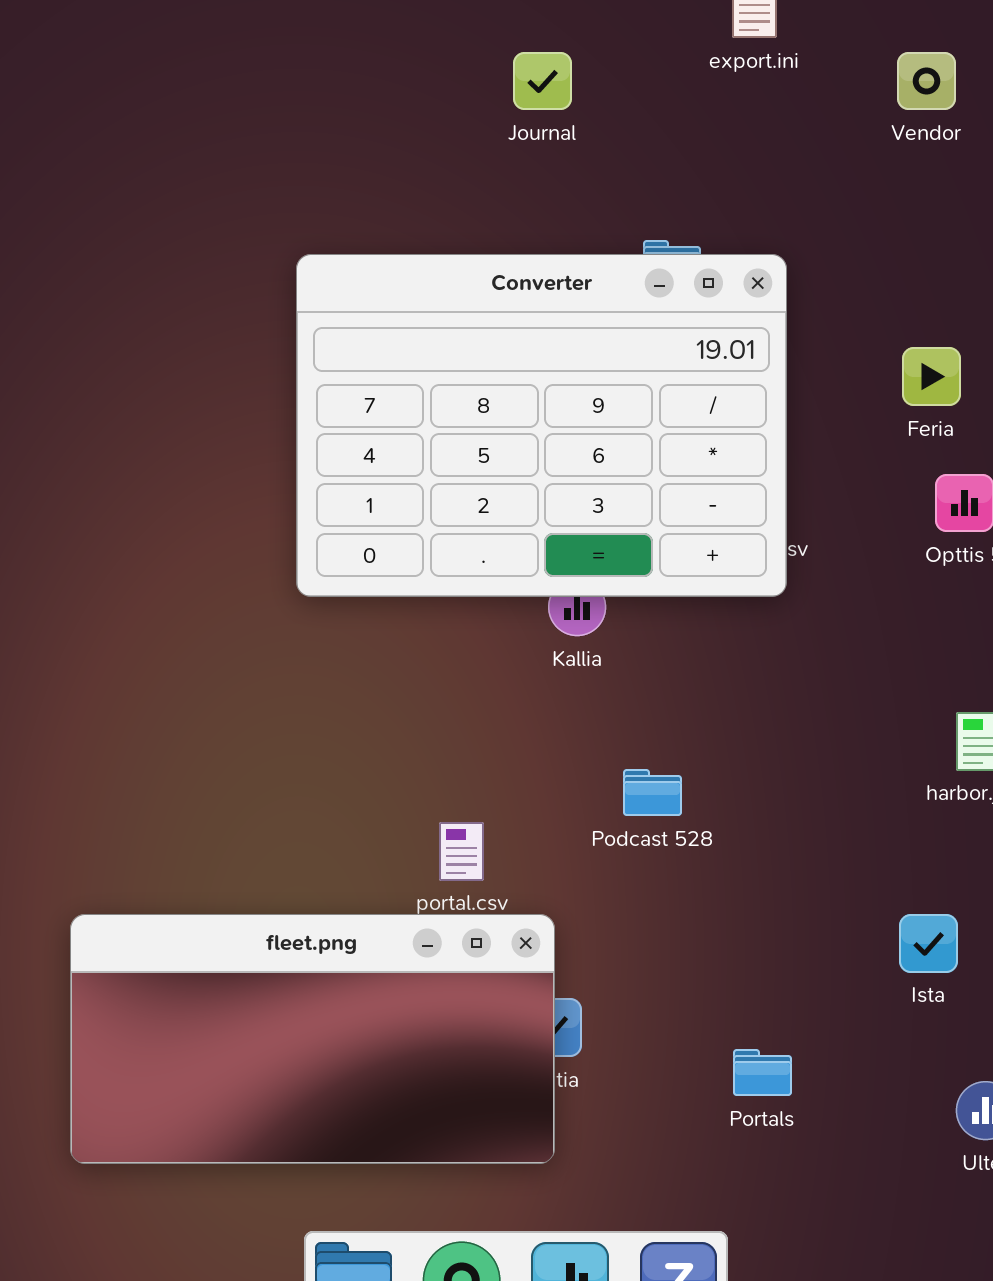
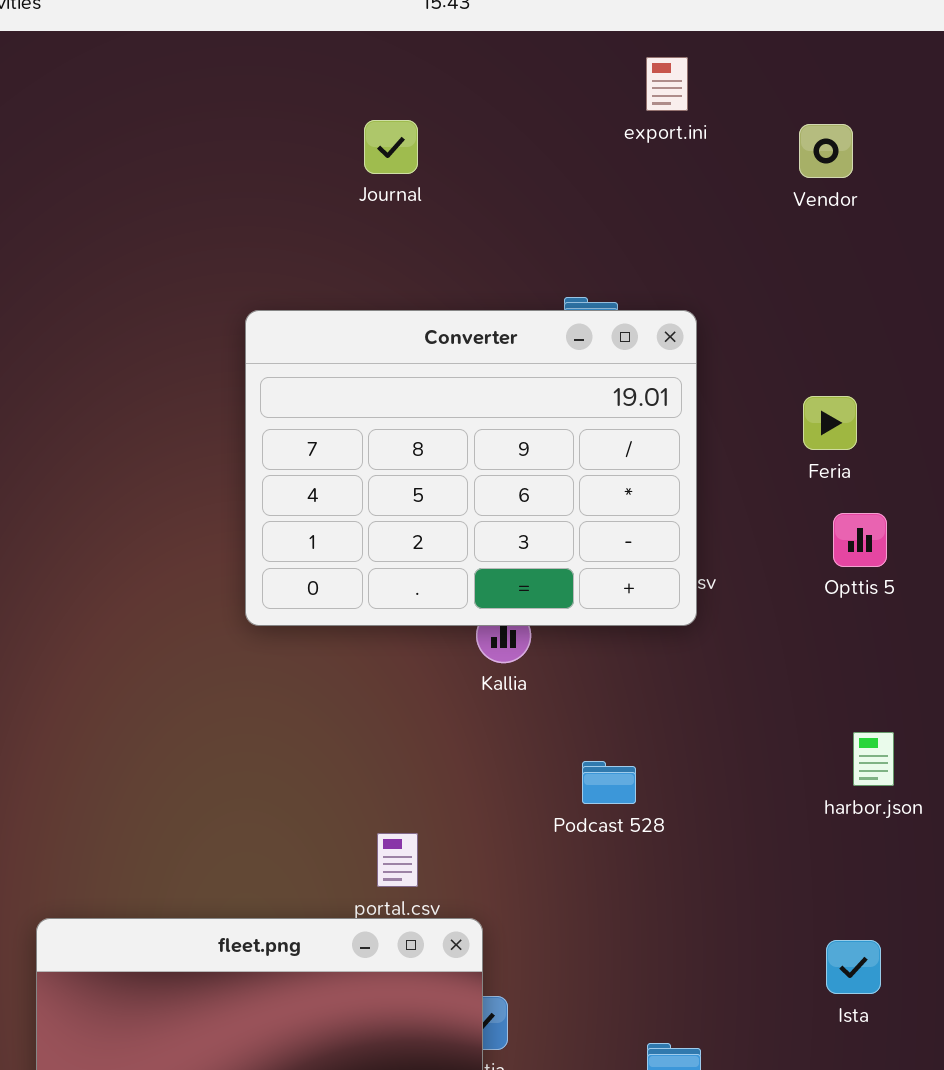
Journal: [513,52,572,110] -> [364,120,418,174], moved
Podcast 528: [623,769,682,816] -> [582,761,636,804], moved
Ista: [899,914,958,973] -> [826,940,881,994], moved

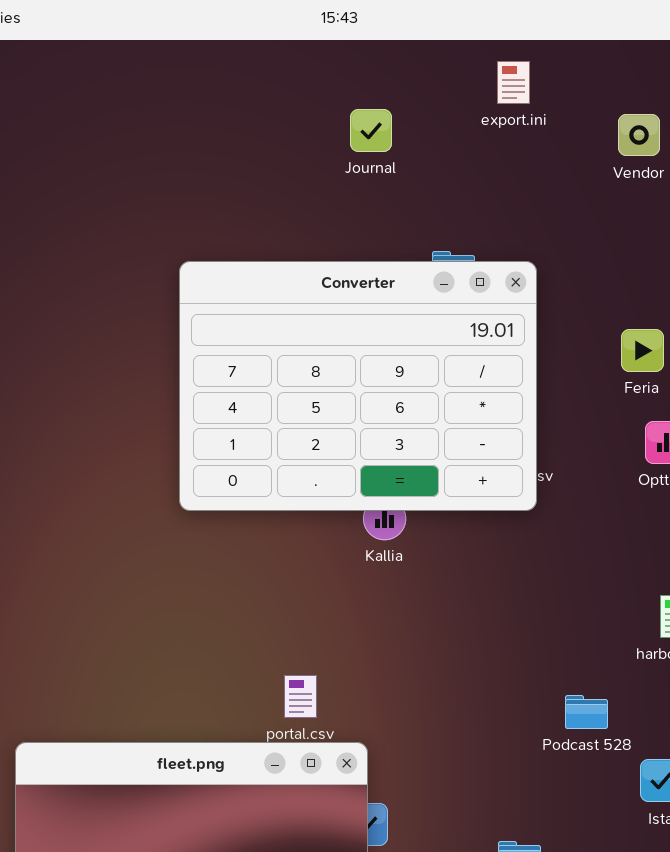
Journal: [364,120,418,174] -> [350,109,392,152], moved
Podcast 528: [582,761,636,804] -> [565,695,608,729], moved

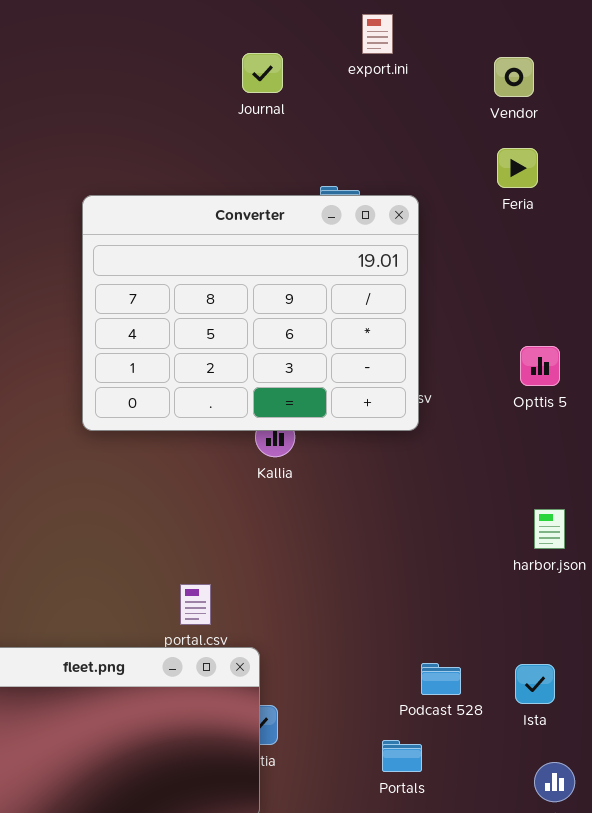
export.ini: [497,61,530,104] -> [362,14,393,54], moved
Feria: [621,329,664,372] -> [497,148,538,188], moved
Podcast 528: [565,695,608,729] -> [421,663,461,695], moved

